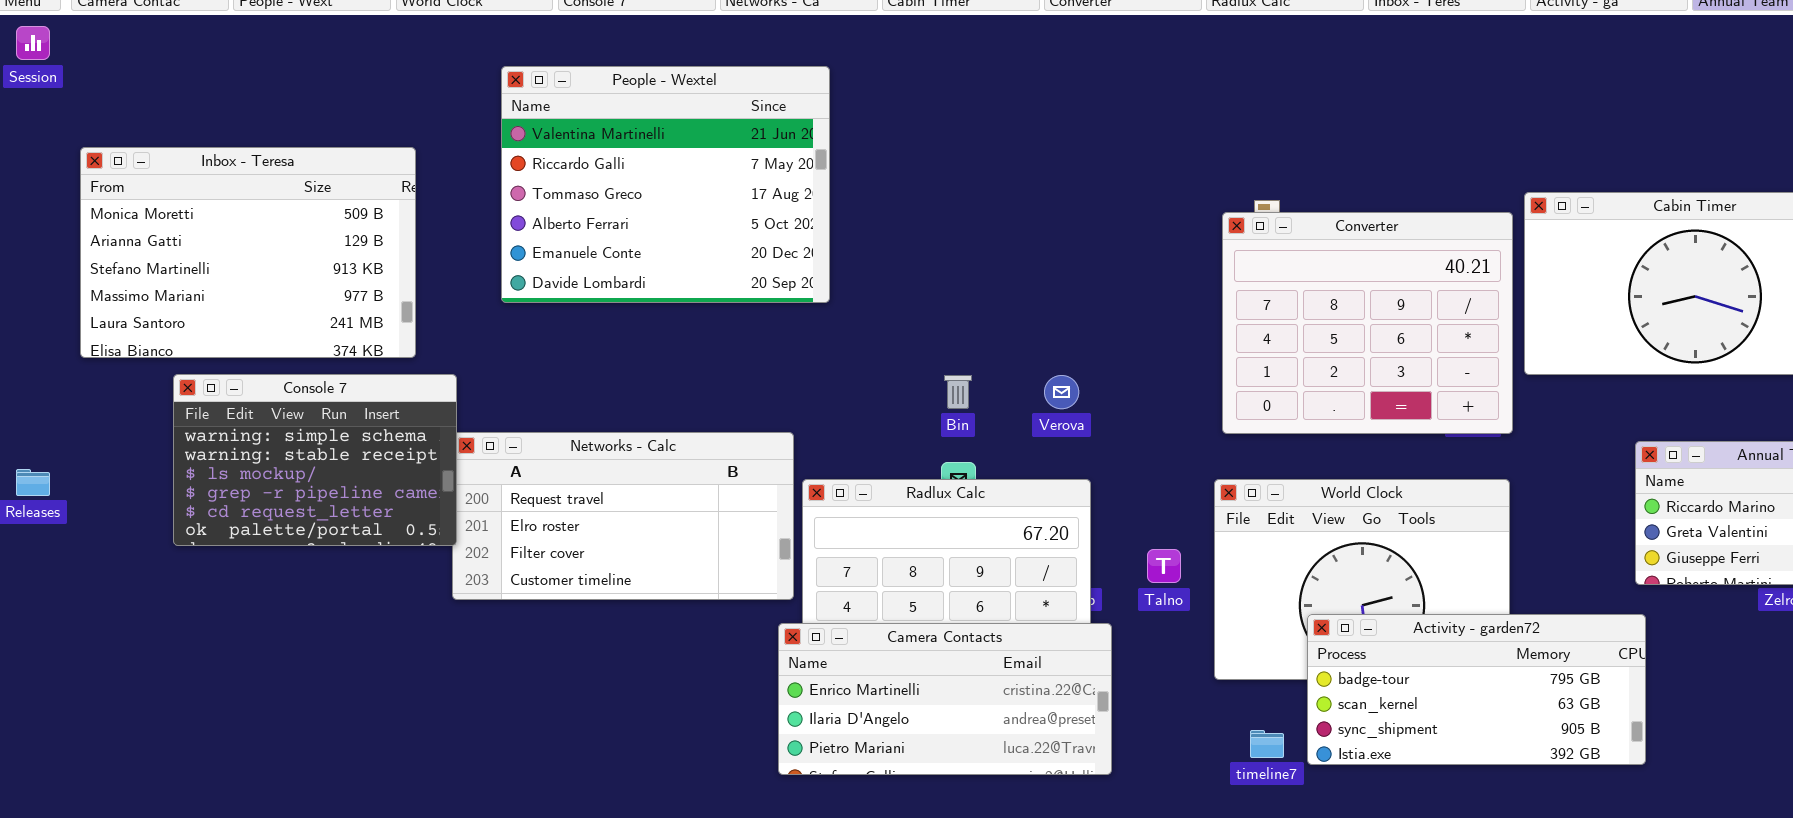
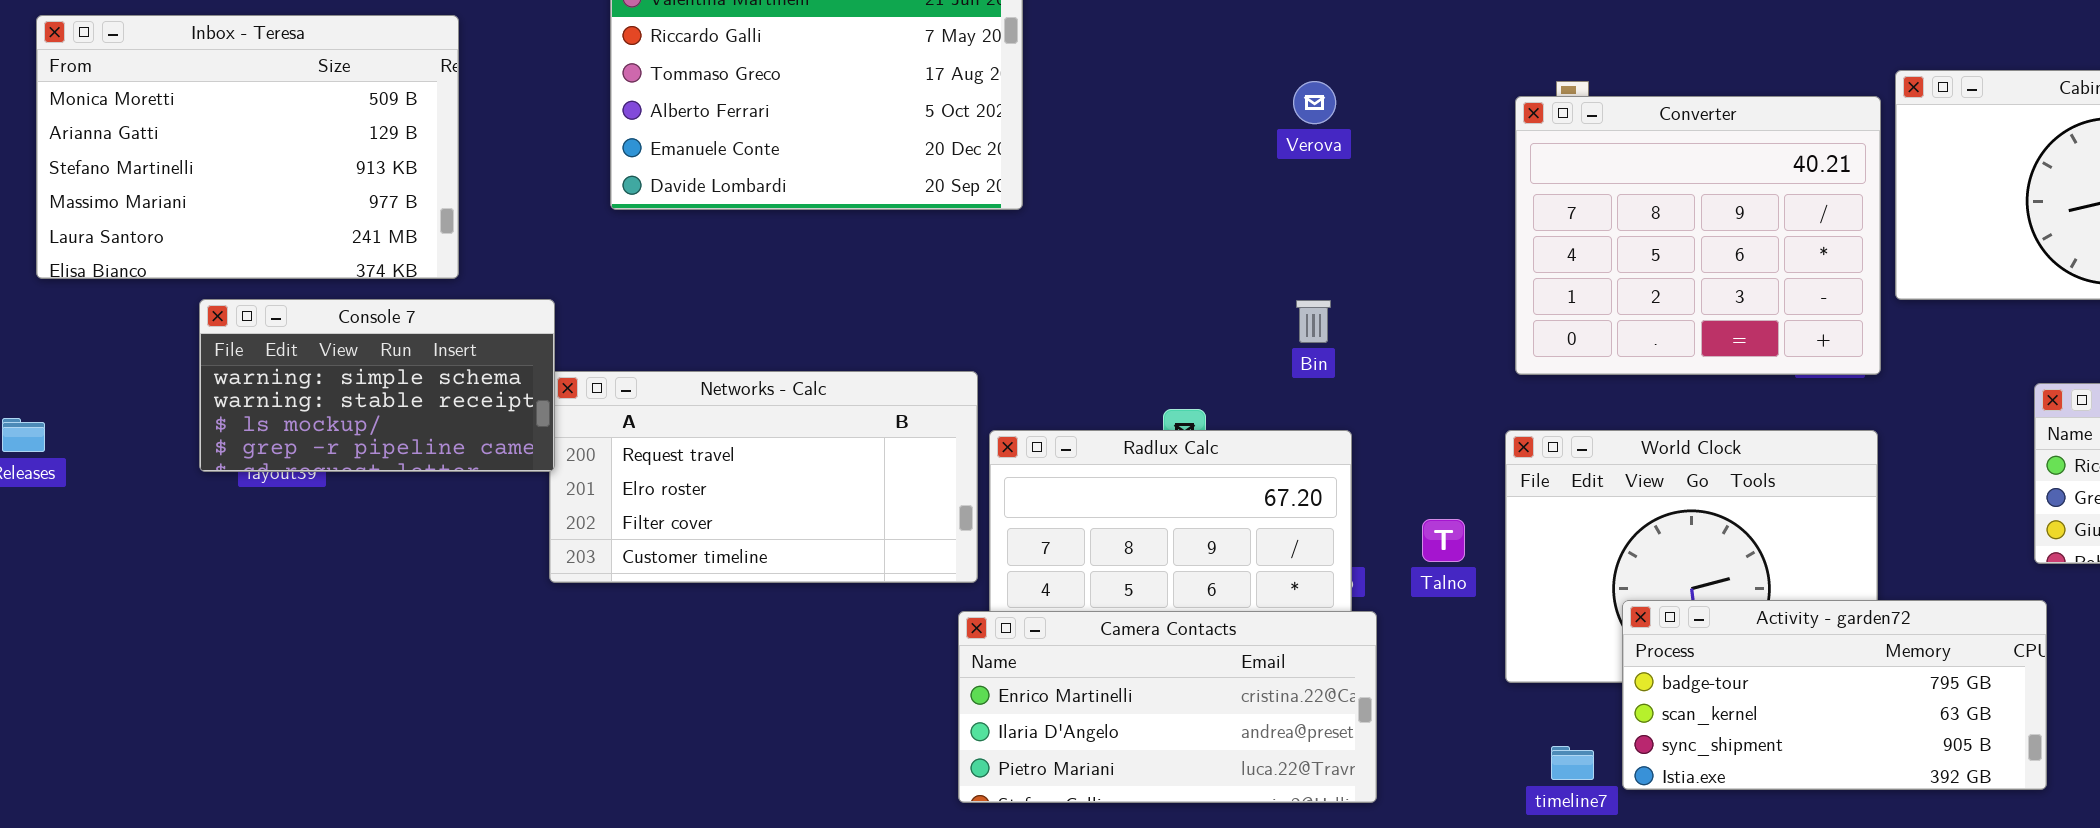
Inbox - Teresa: [80,147,416,358] -> [36,15,459,279], moved
Console 7: [173,374,457,546] -> [199,299,555,472], resized
Bin: [944,375,972,409] -> [1296,300,1331,343], moved
Verova: [1044,375,1079,409] -> [1293,81,1336,124], moved

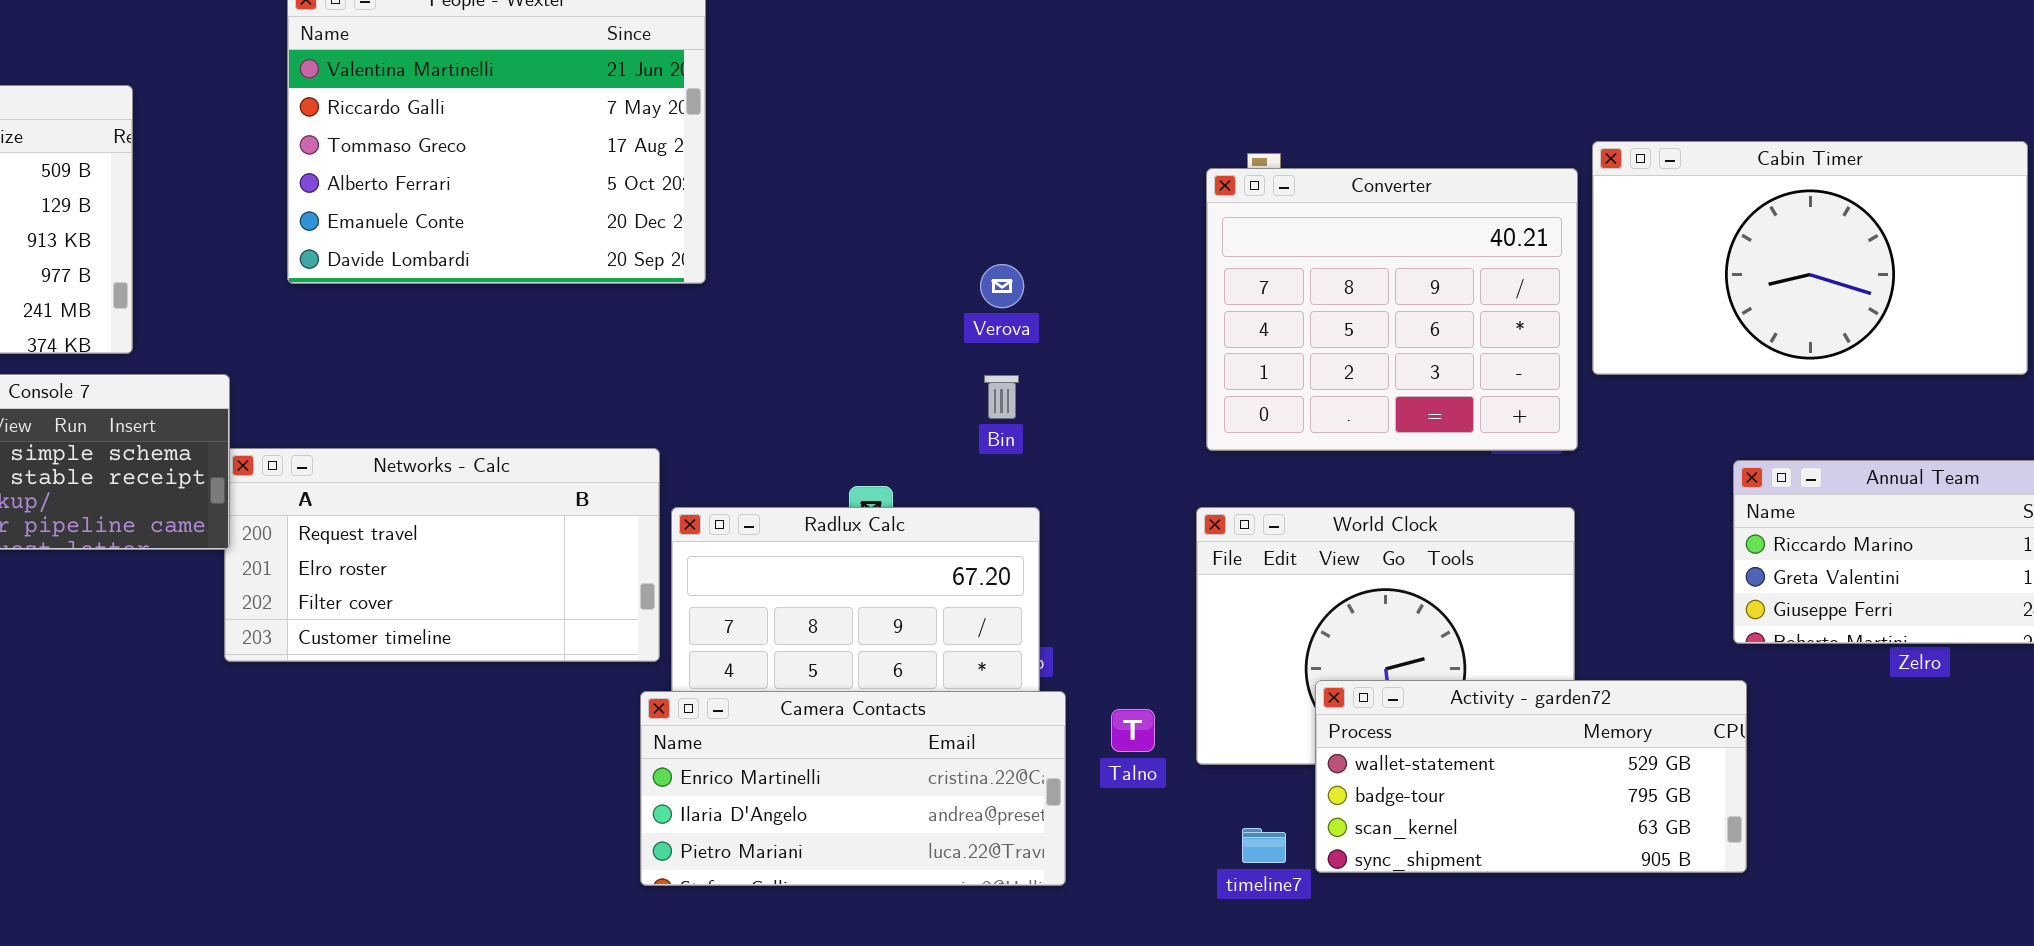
Verova: [1293,81,1336,124] -> [980,264,1024,308], moved
Talno: [1422,519,1465,562] -> [1111,709,1155,752], moved
Activity - garden72: [1622,600,2047,790] -> [1315,680,1747,873], scrolled up 1 row

